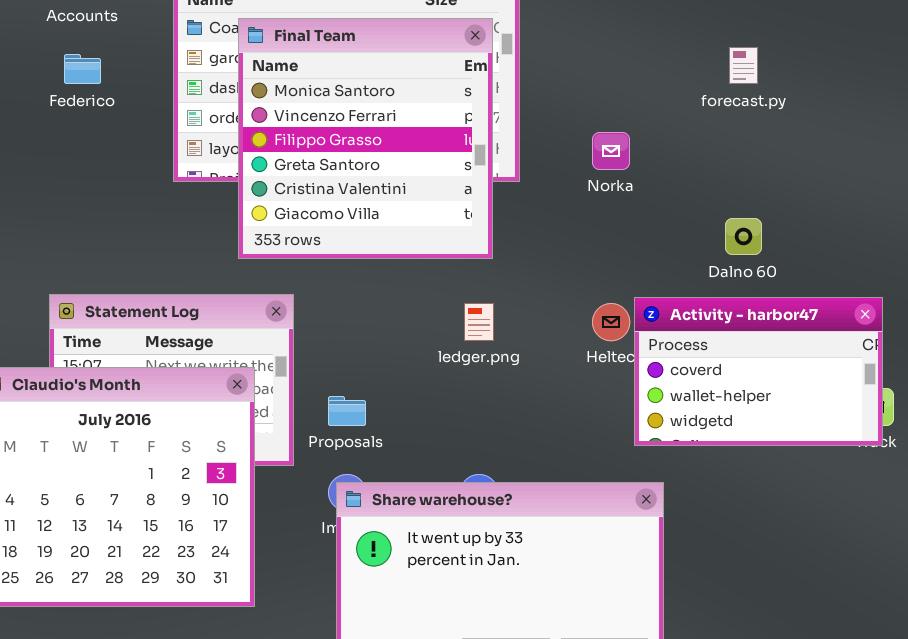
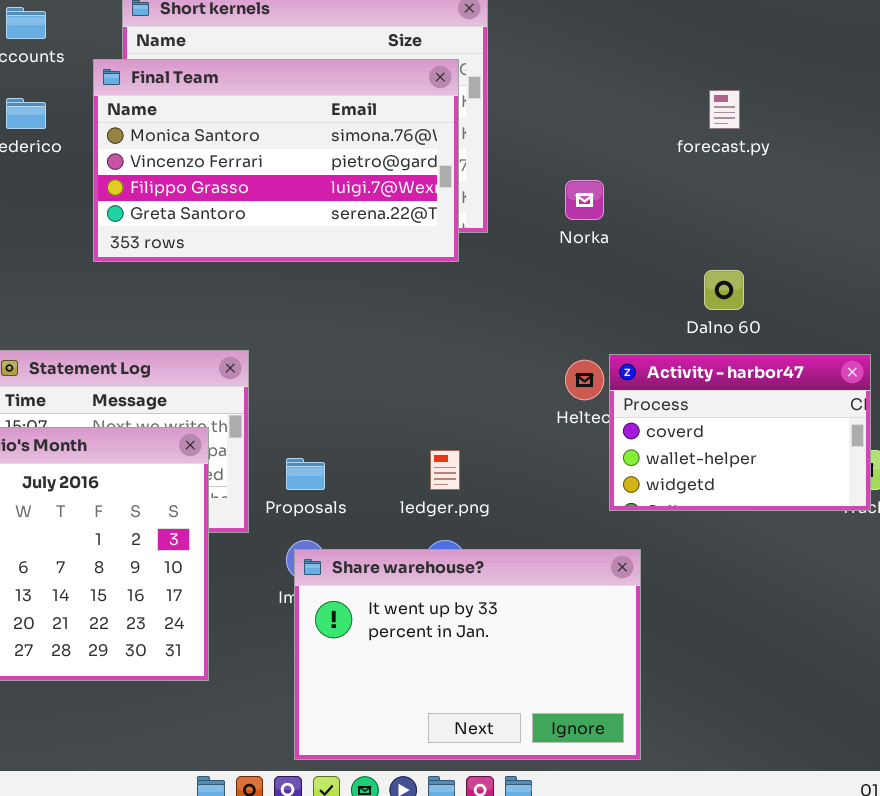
Final Team: [238,18,493,259] -> [93,59,459,262], resized
ledger.png: [464,303,494,341] -> [430,450,460,490], moved

